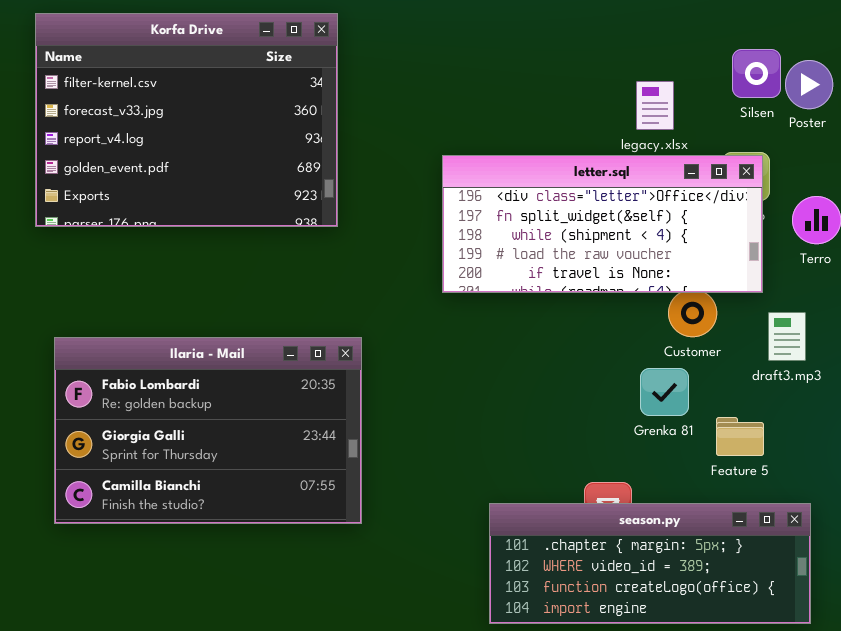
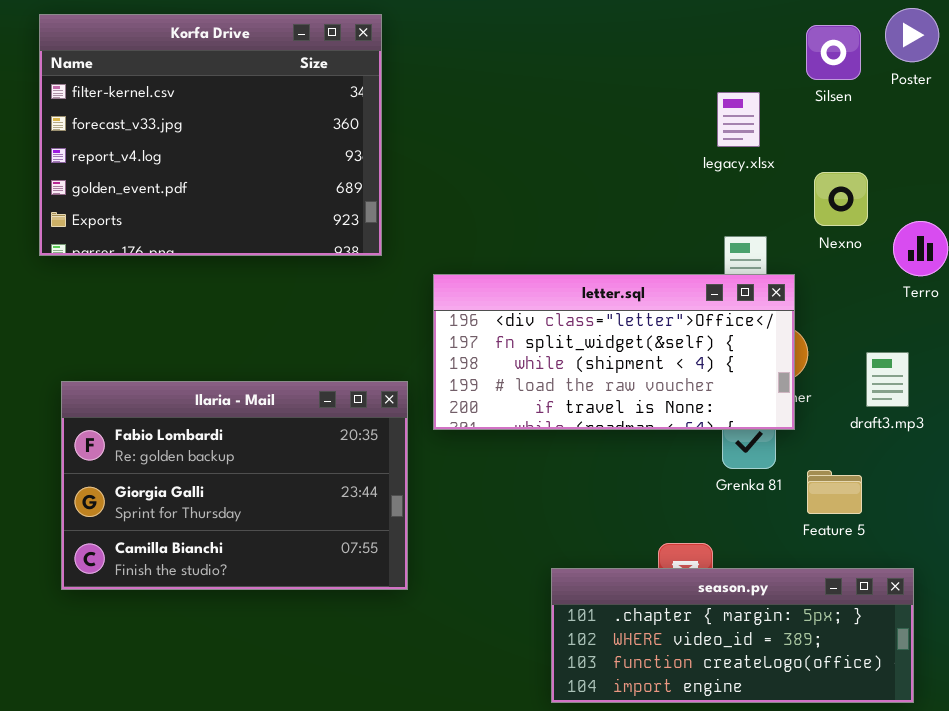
Silsen: [732,49,781,98] -> [806,25,861,80], moved
Poster: [785,60,833,109] -> [885,8,939,62], moved
letter.sql: [442,155,763,293] -> [433,274,795,430], moved

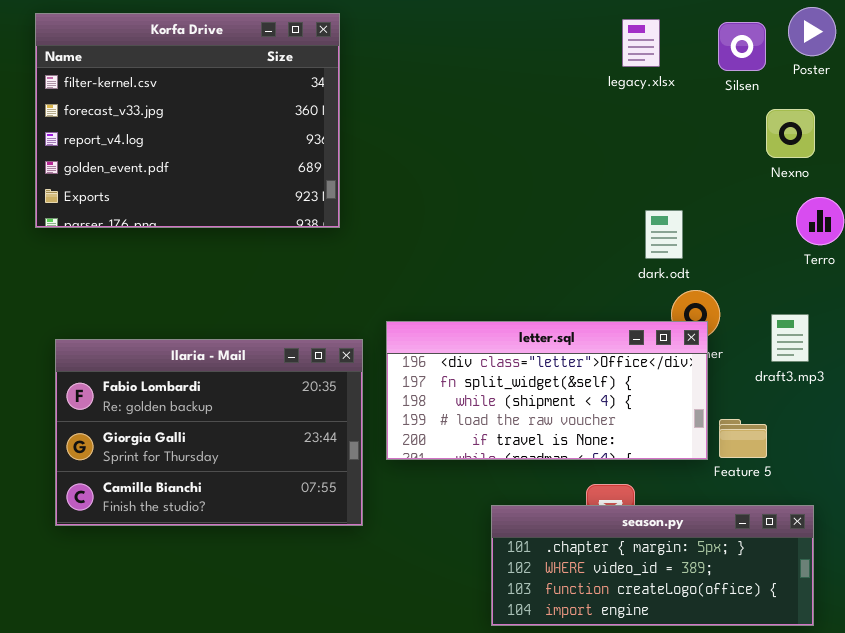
legacy.xlsx: [717,92,760,147] -> [622,19,660,67], moved
Nexno: [814,172,868,226] -> [766,109,815,158], moved
letter.sql: [433,274,795,430] -> [386,321,708,460], moved

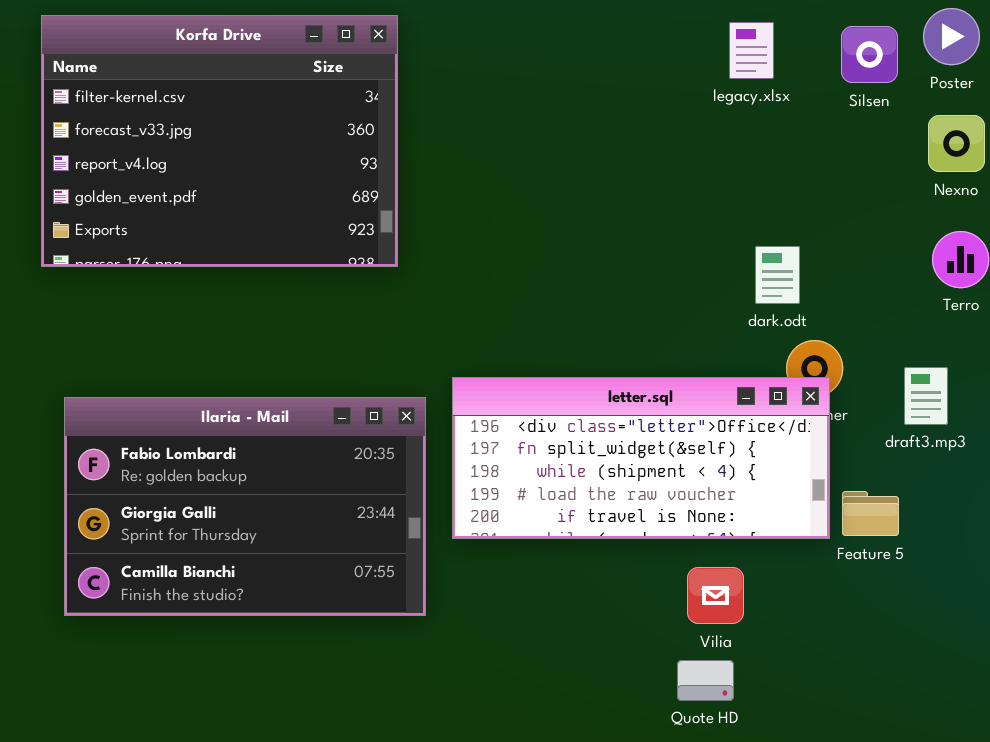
Nexno: [766,109,815,158] -> [928,115,985,172], moved
season.py: [491,505,814,626] -> none, closed

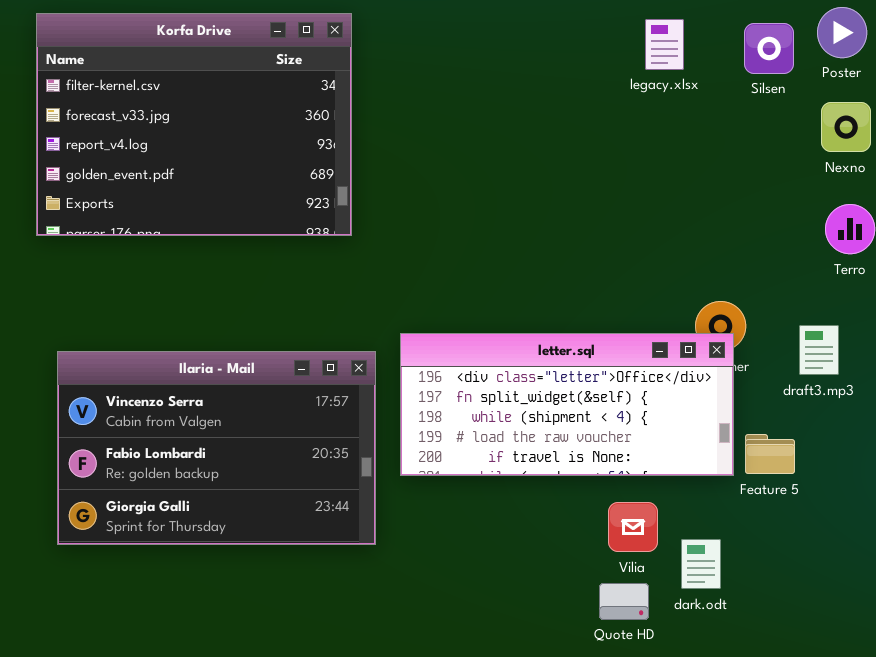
dark.odt: [755,246,800,304] -> [681,539,721,589], moved
Ilaria - Mail: [64,397,426,616] -> [57,351,376,545], scrolled up 1 row

